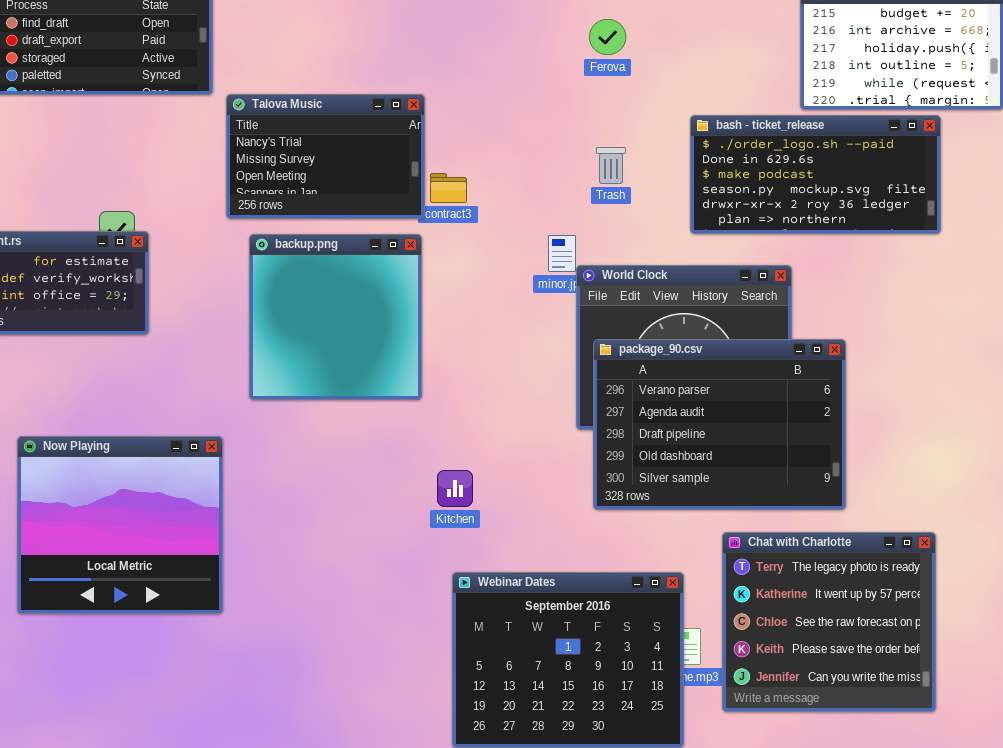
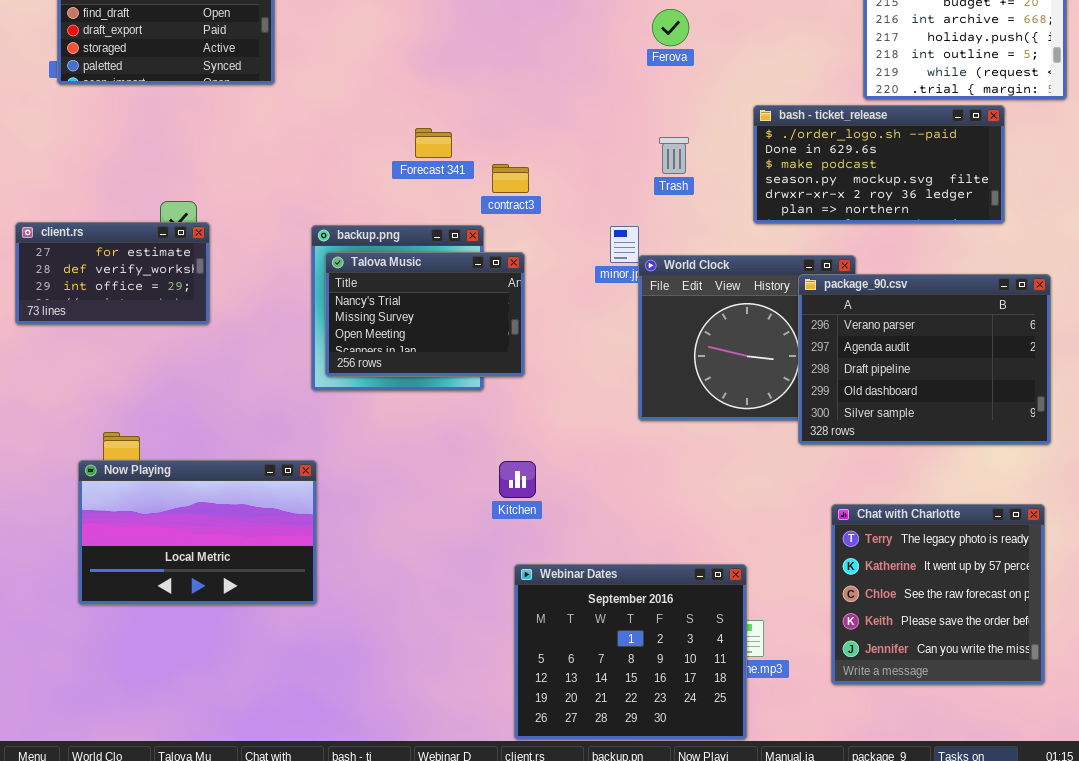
Talova Music: [226,94,425,219] -> [325,252,525,377], moved
package_90.csv: [593,339,846,510] -> [798,274,1051,445], moved
Now Playing: [17,436,223,614] -> [78,460,317,605], resized
Chat with Charlotte: [722,532,936,712] -> [831,504,1045,685], moved

